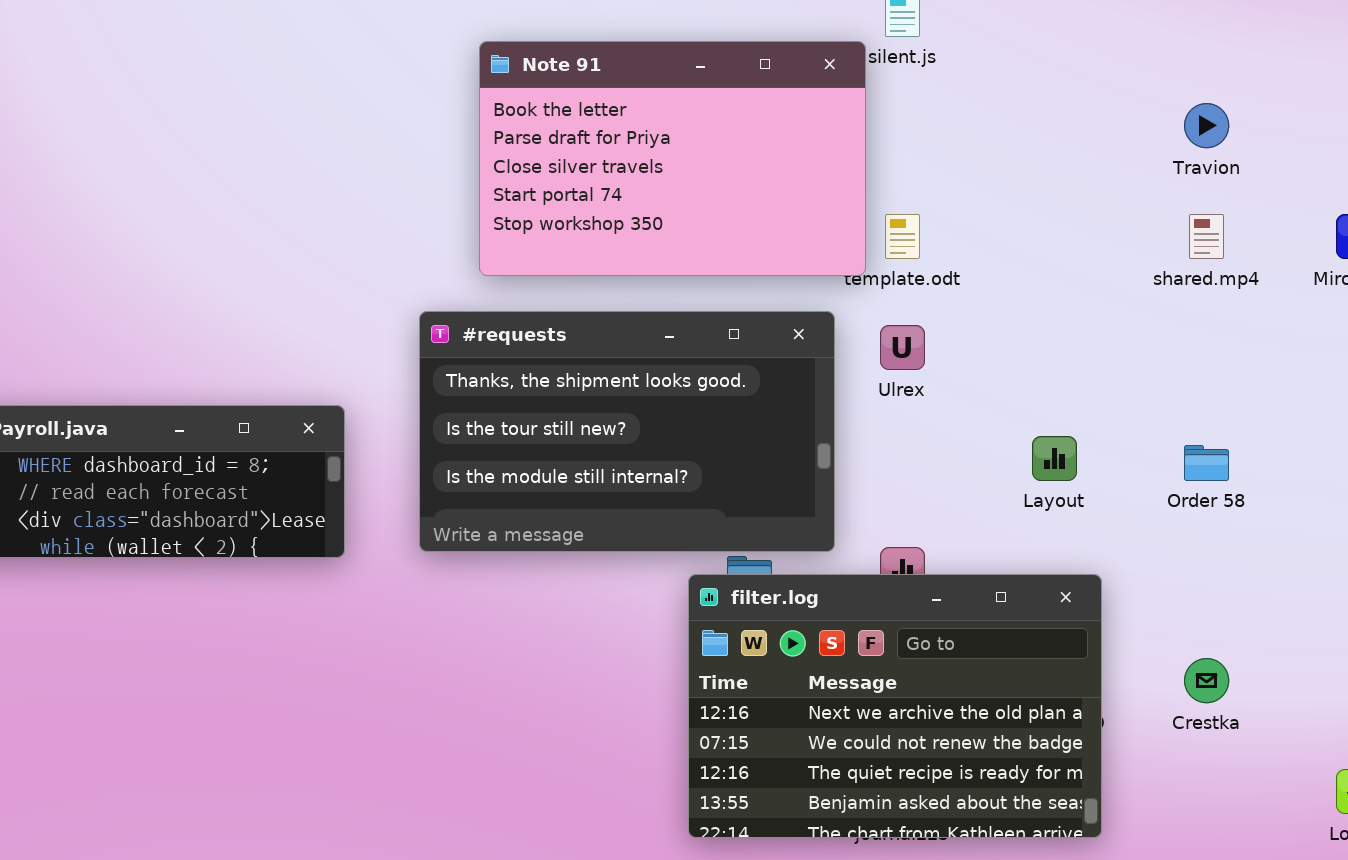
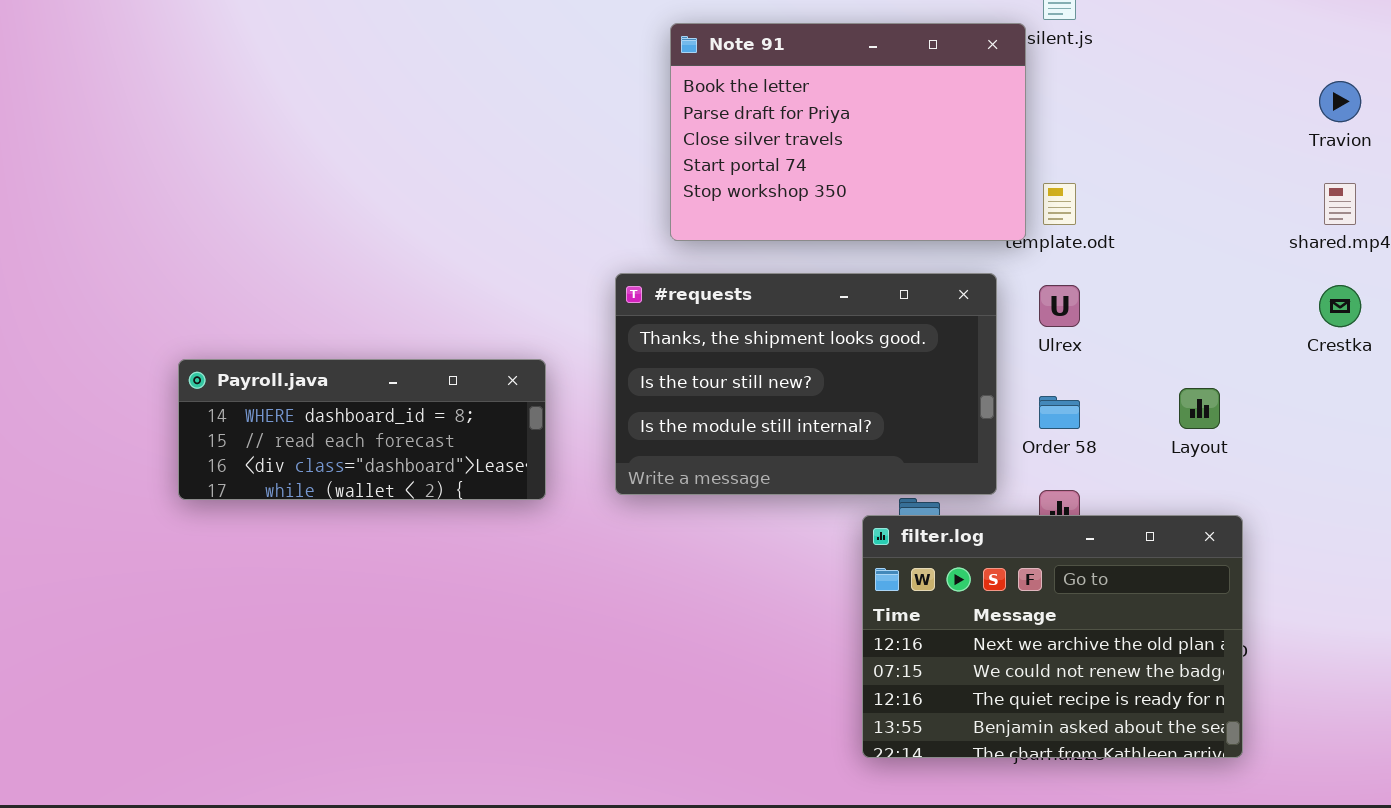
Order 58: [1184,445,1229,481] -> [1039,396,1080,429], moved
Crestka: [1184,658,1229,703] -> [1319,285,1361,327], moved

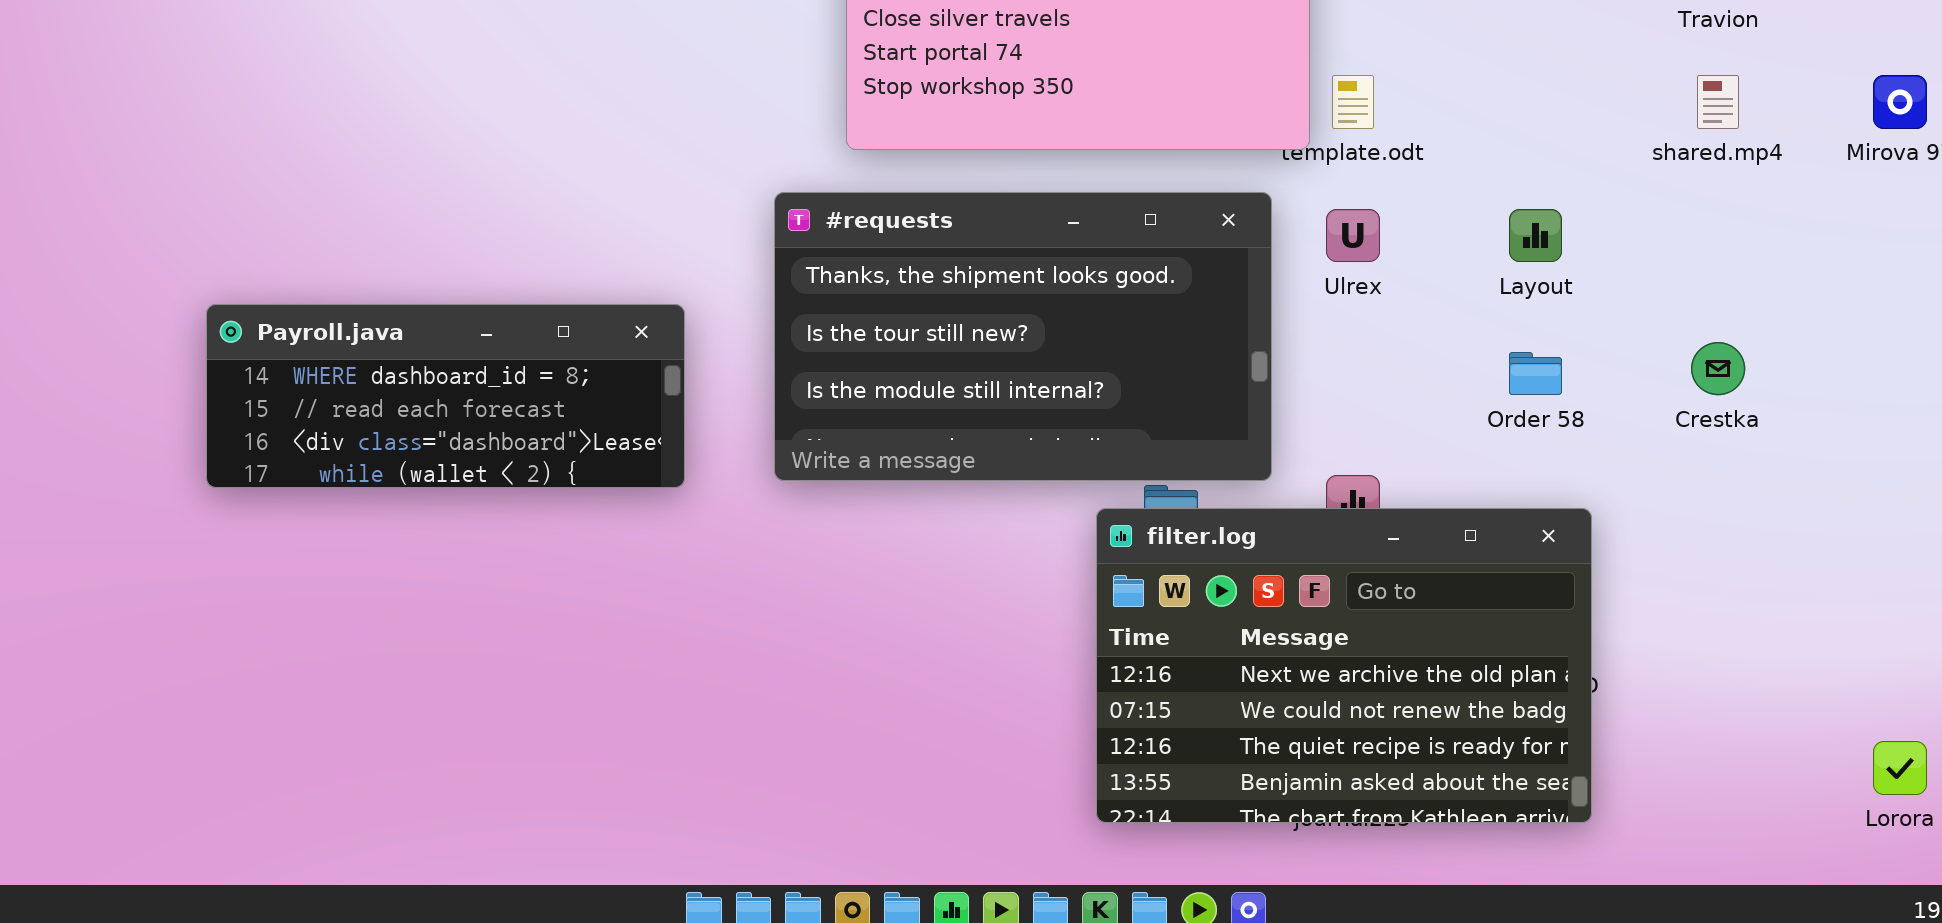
Crestka: [1319,285,1361,327] -> [1691,342,1745,395], moved
Layout: [1179,388,1220,429] -> [1509,209,1562,262], moved
Order 58: [1039,396,1080,429] -> [1509,352,1562,395], moved

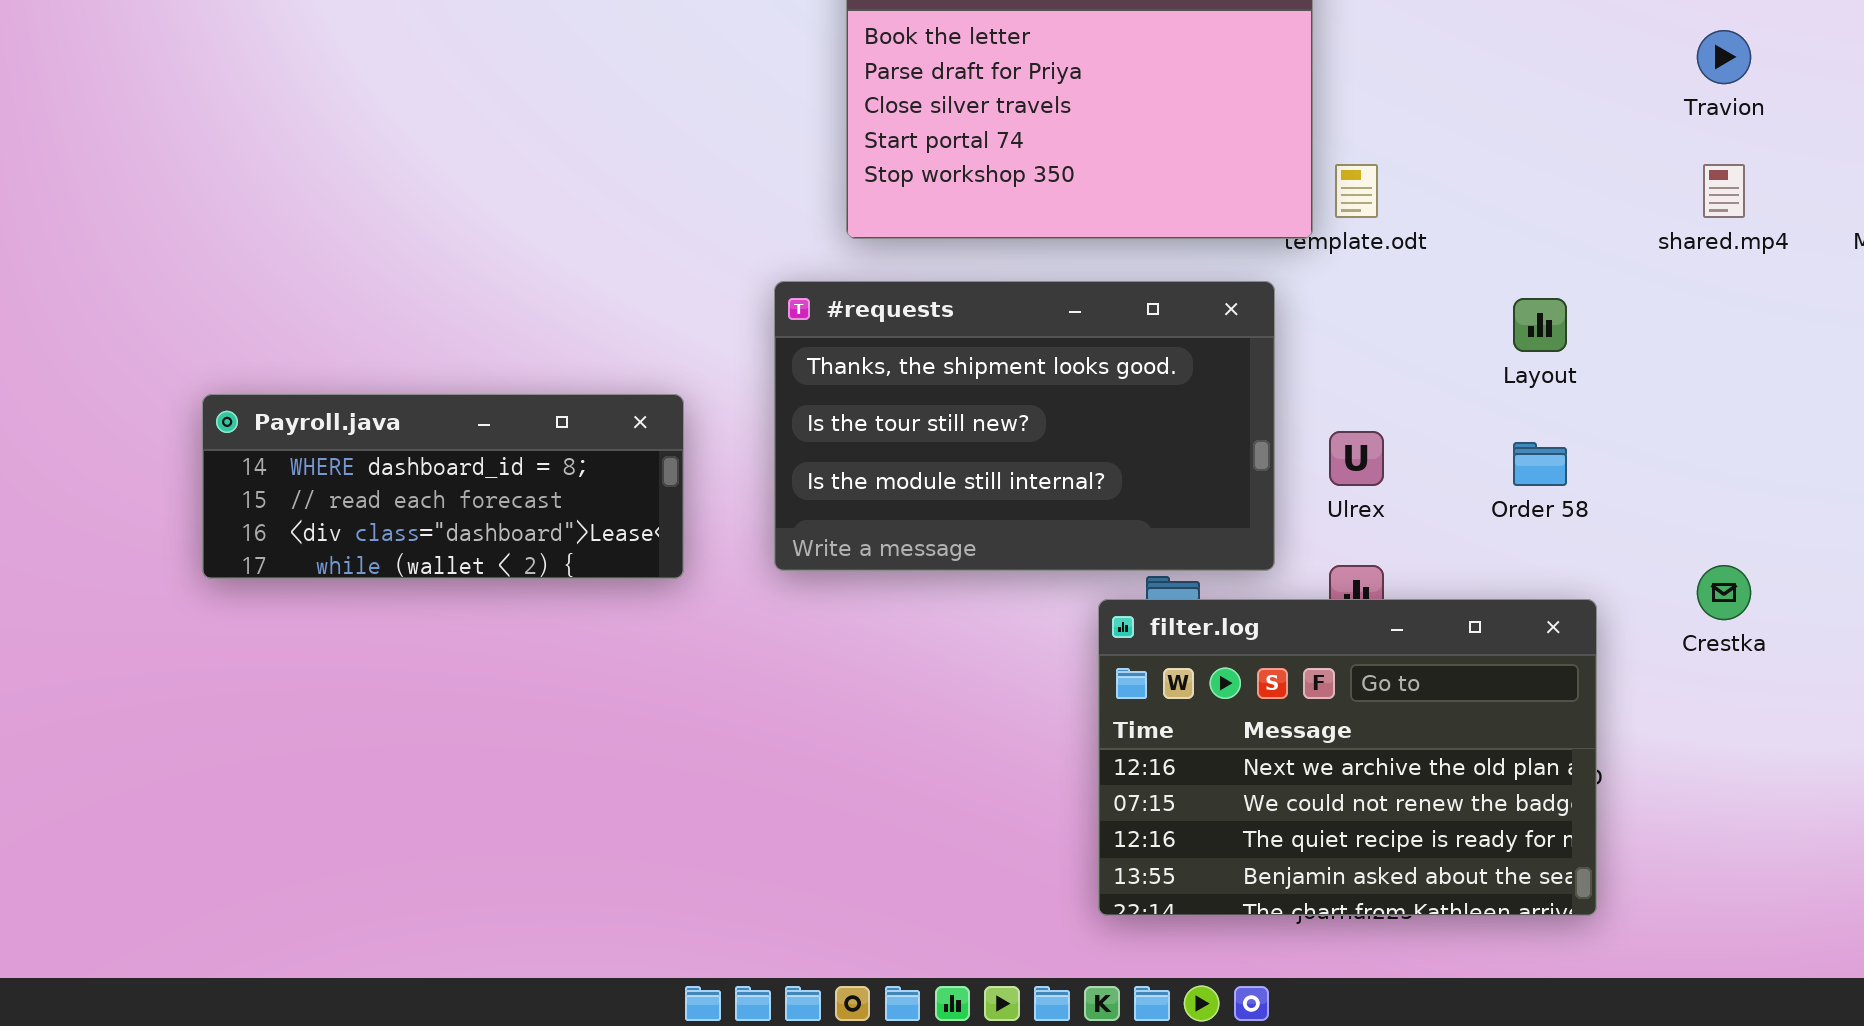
Ulrex: [1326,209,1380,262] -> [1329,431,1384,486], moved
Crestka: [1691,342,1745,395] -> [1697,565,1751,620], moved

